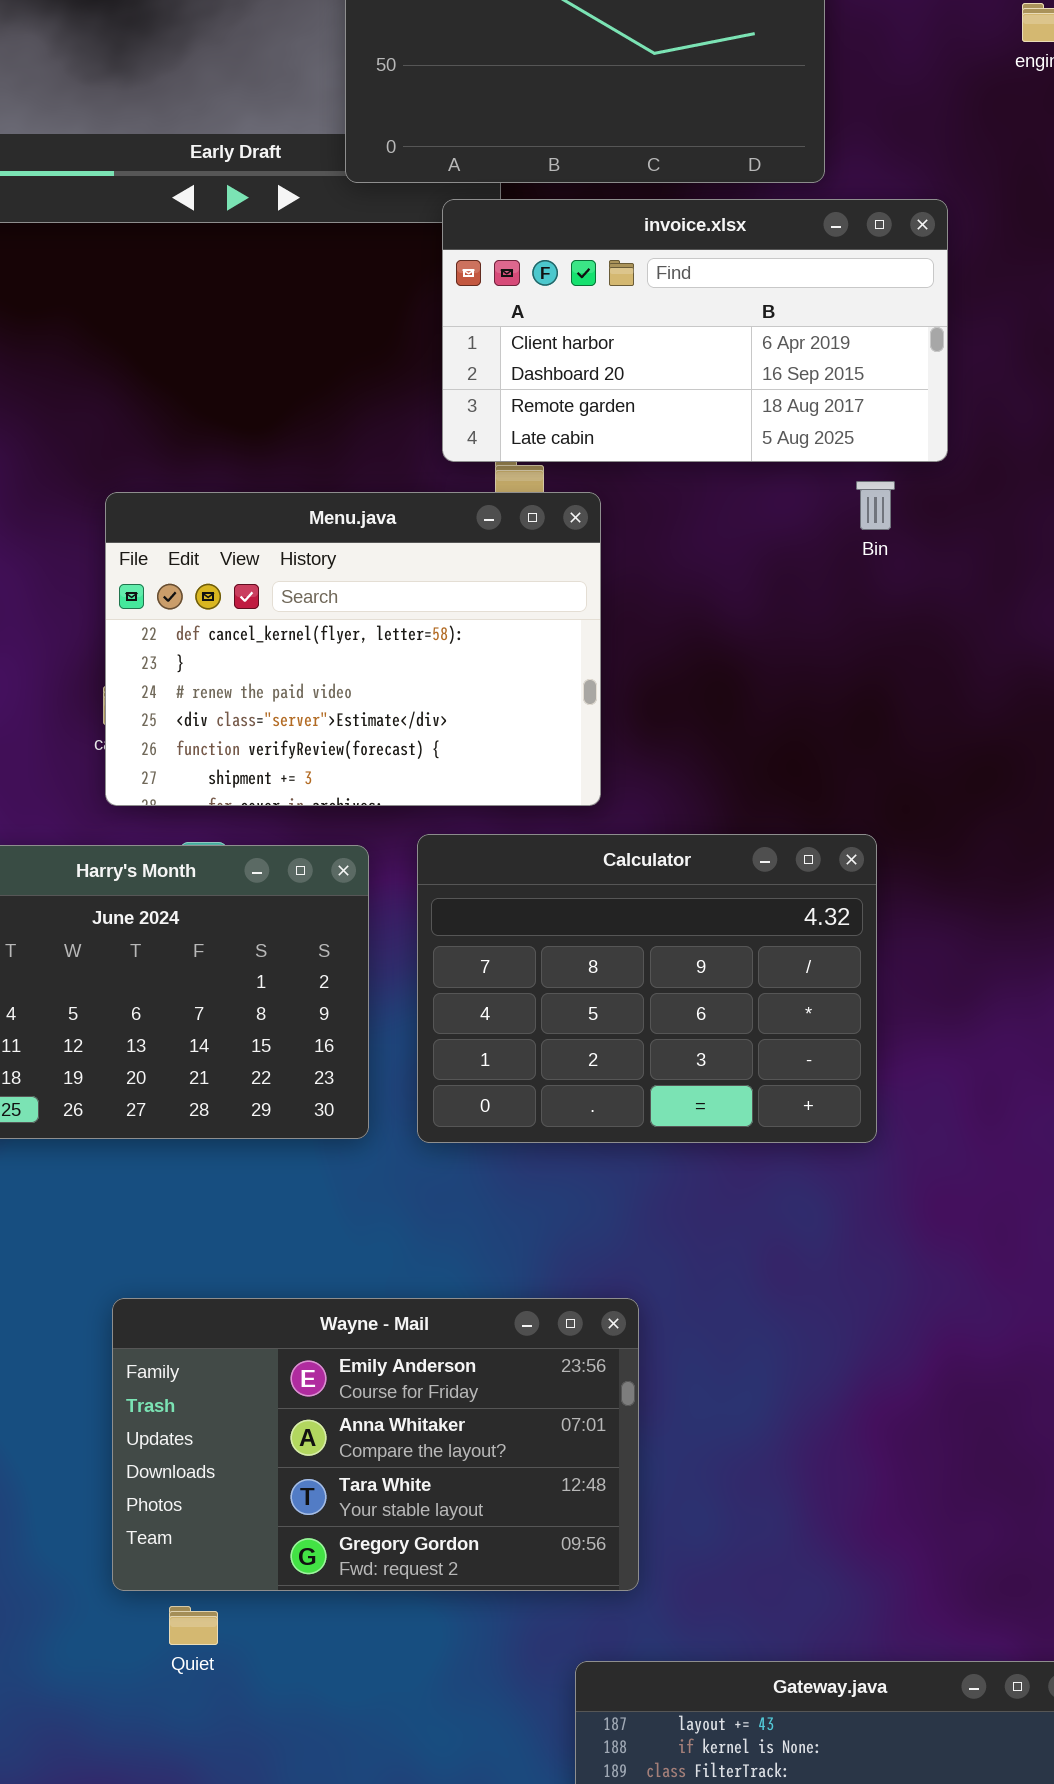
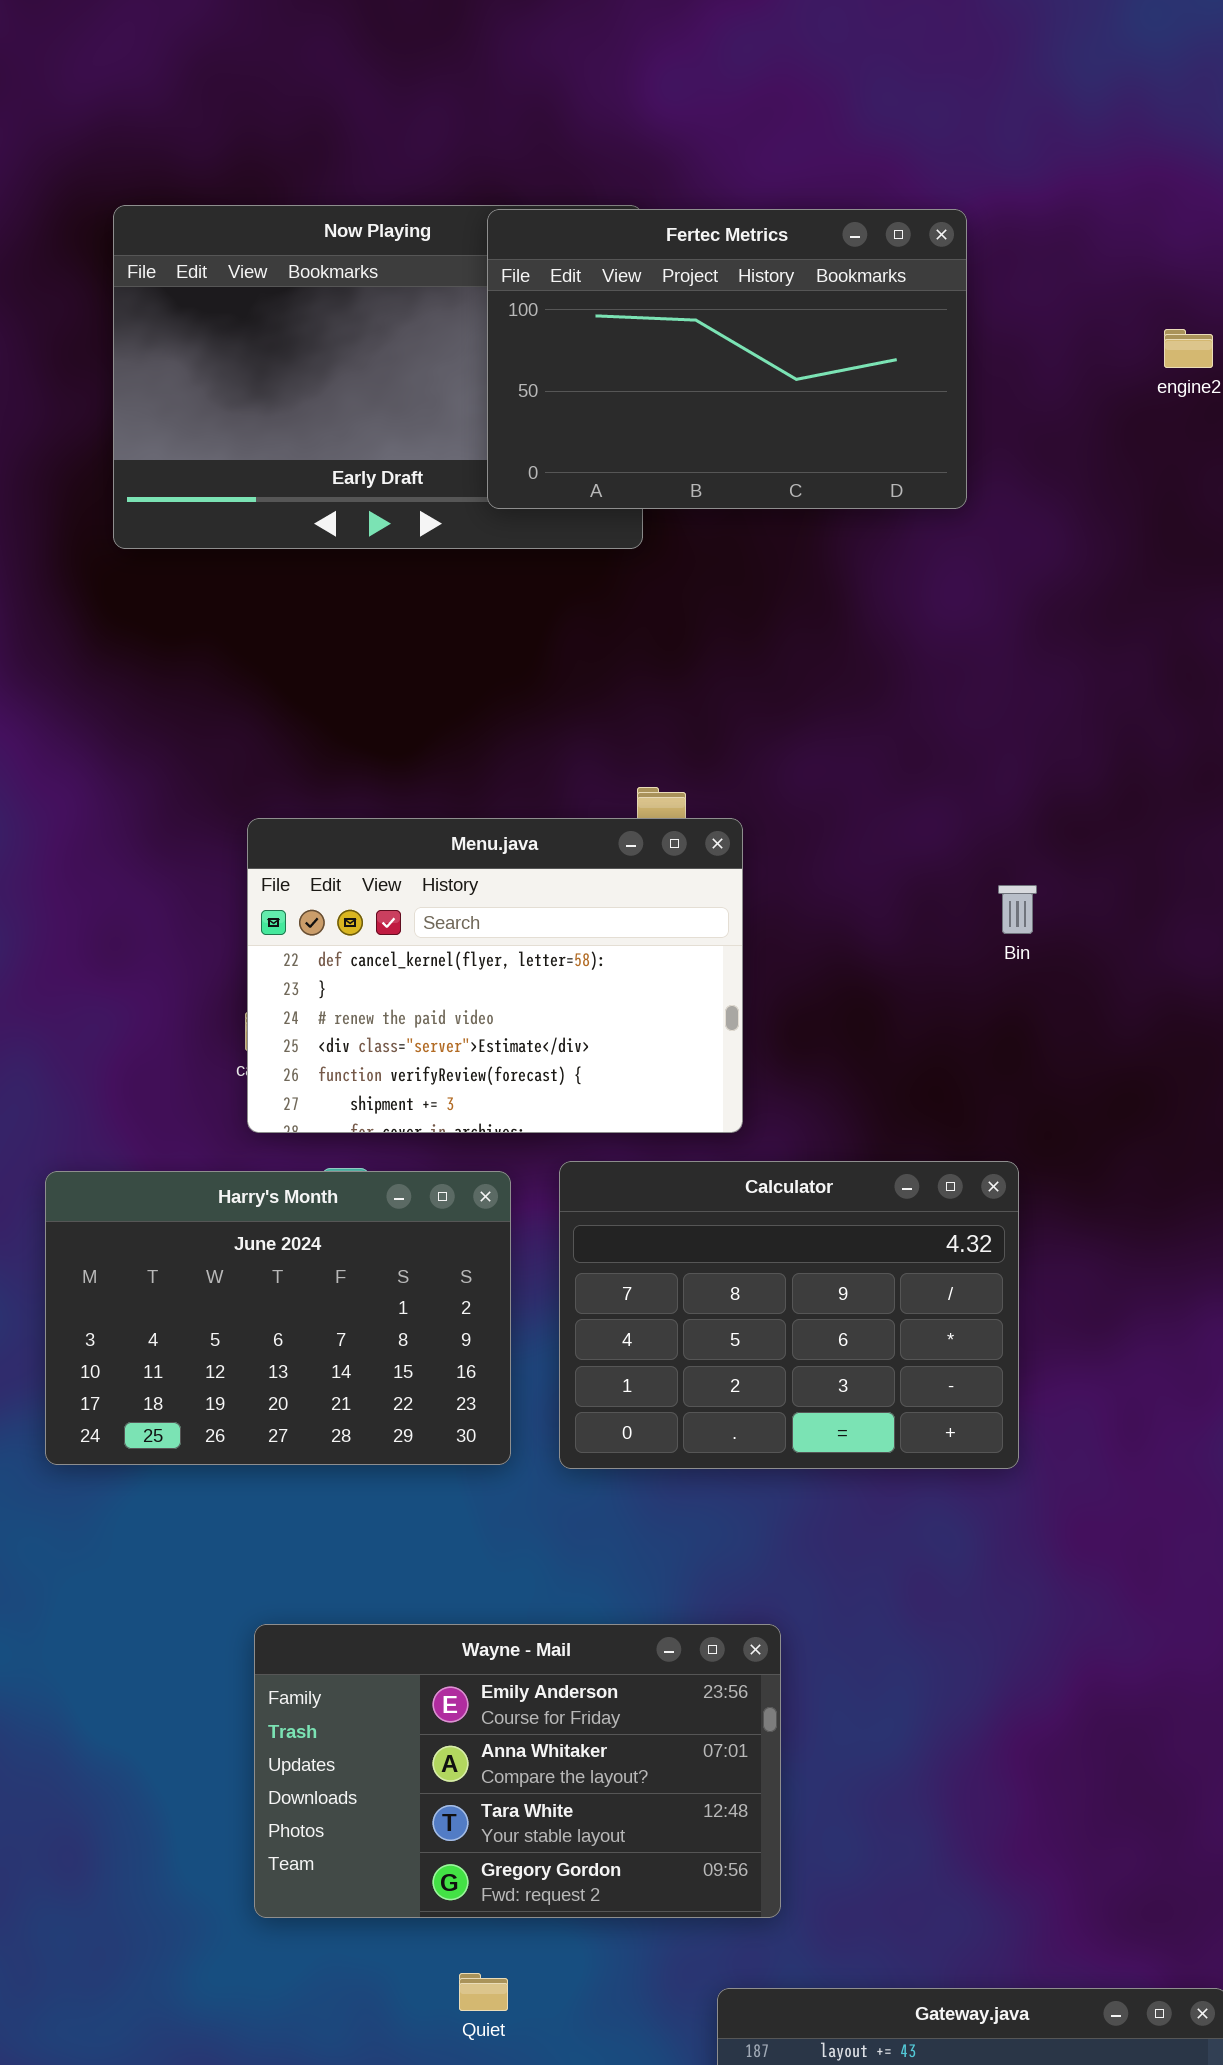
invoice.xlsx: [442,199,948,462] -> none, closed
Bin: [856,481,895,530] -> [998,885,1037,934], moved
Quiet: [169,1606,218,1645] -> [459,1973,508,2011], moved

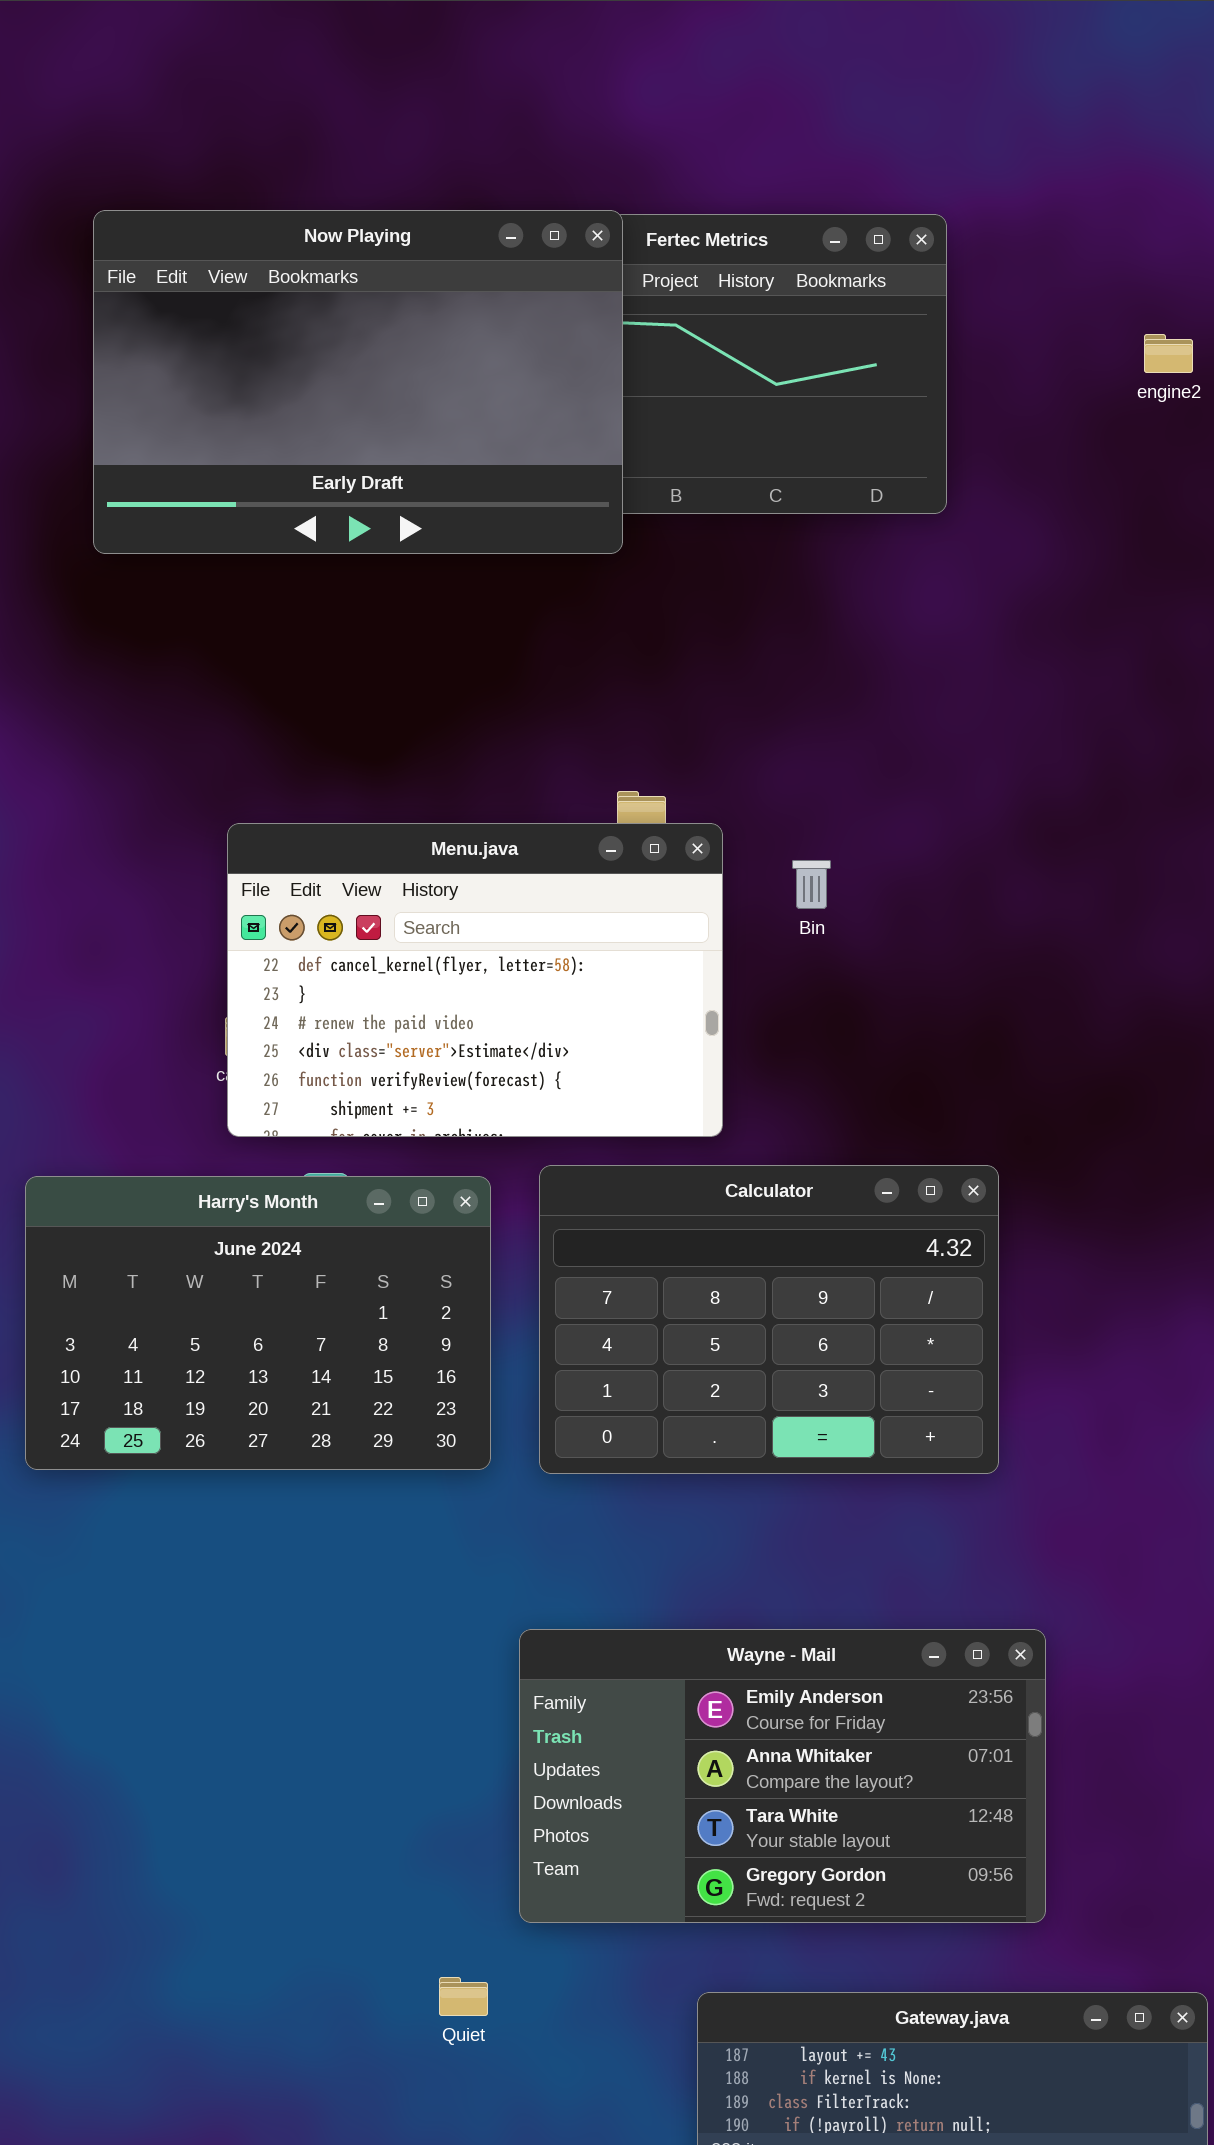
Now Playing: [113,205,643,549] -> [93,210,623,554], raised
Bin: [998,885,1037,934] -> [792,860,831,909], moved
Wayne - Mail: [254,1624,781,1918] -> [519,1629,1046,1923], moved

